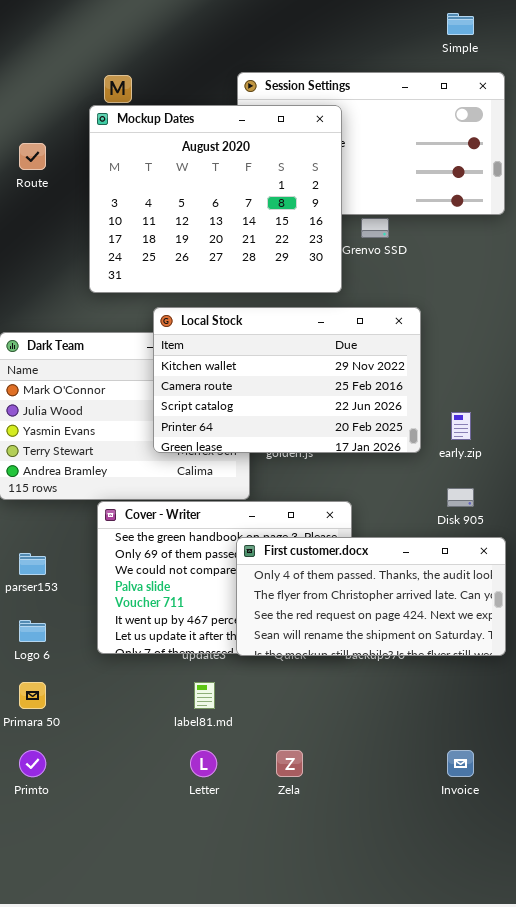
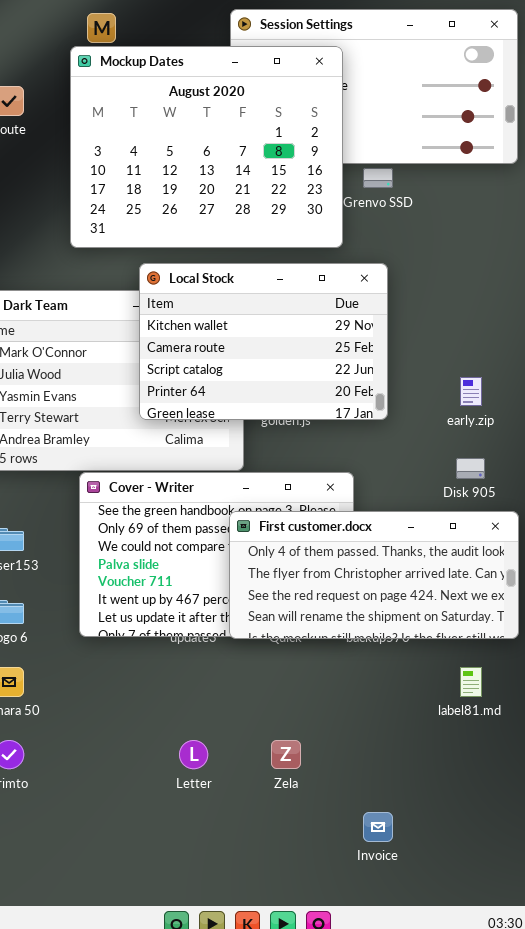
Local Stock: [153,307,421,453] -> [139,263,388,420], resized
label81.md: [194,682,215,709] -> [460,667,482,697], moved
Invoice: [447,750,474,777] -> [363,812,393,842], moved

